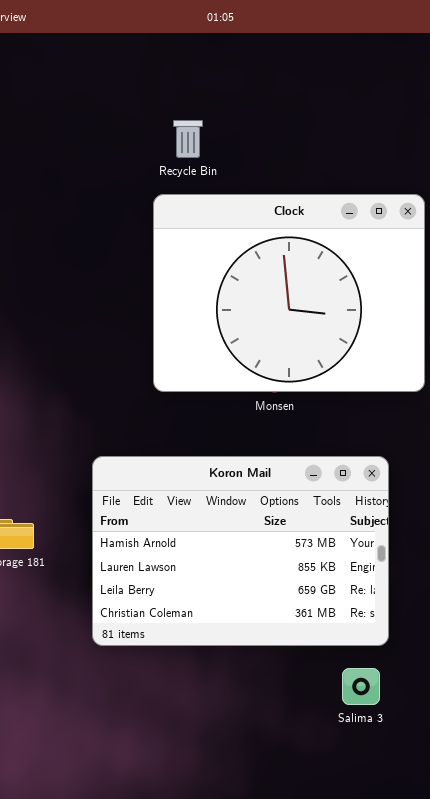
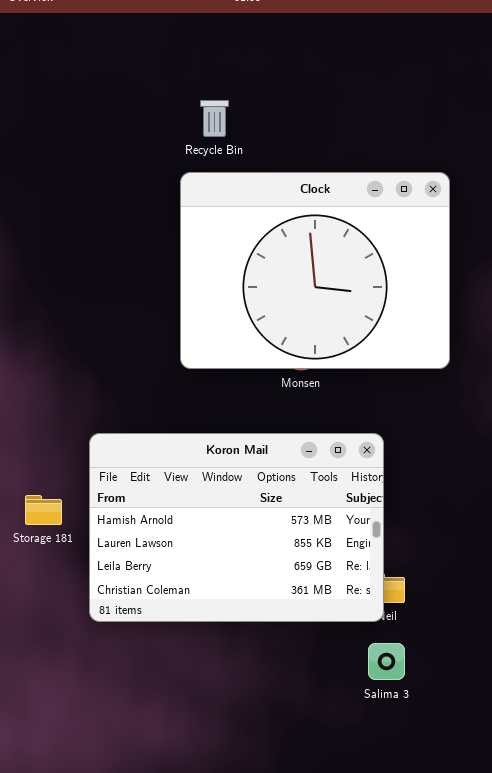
Koron Mail: [92,456,389,646] -> [89,433,384,622], moved

